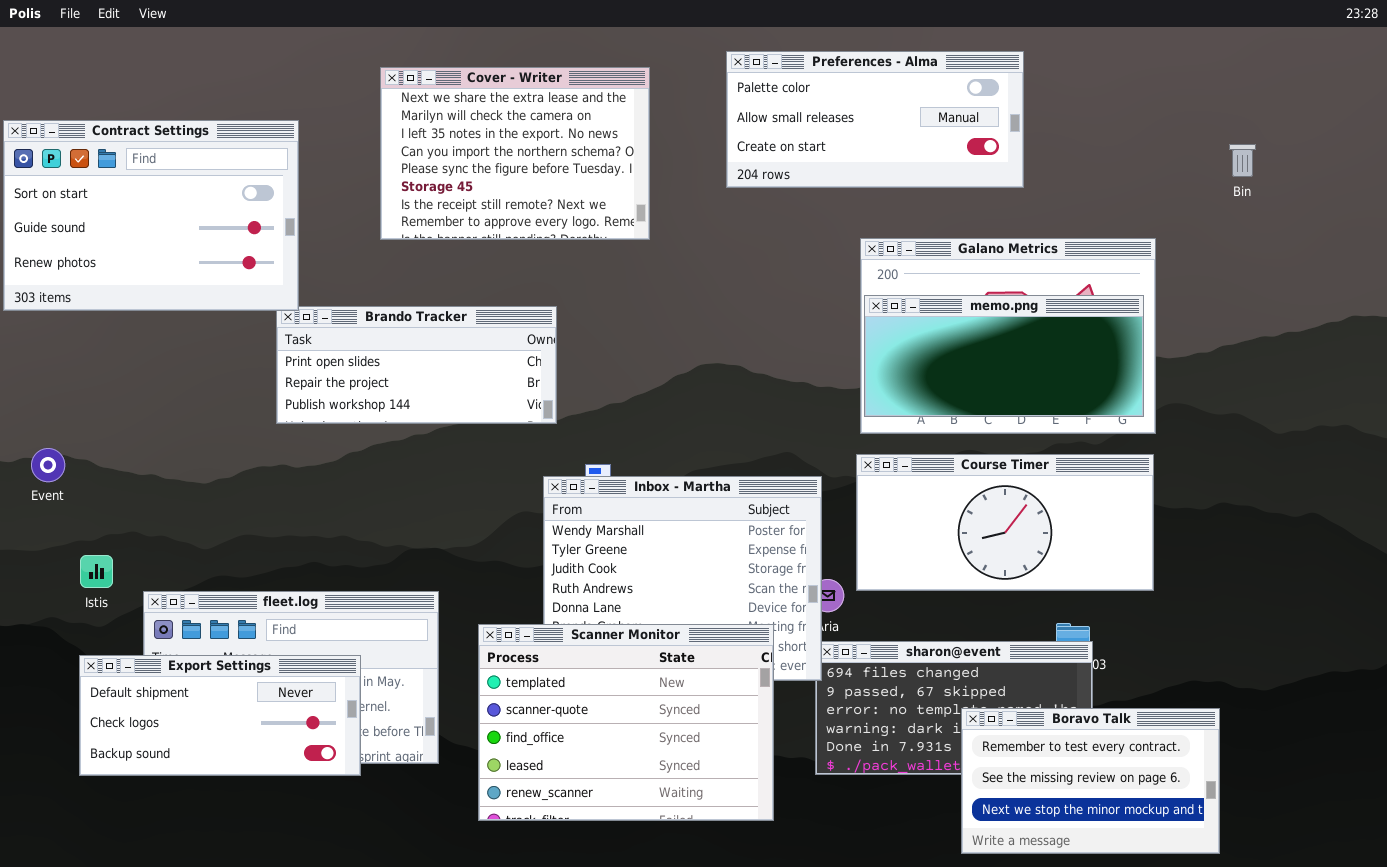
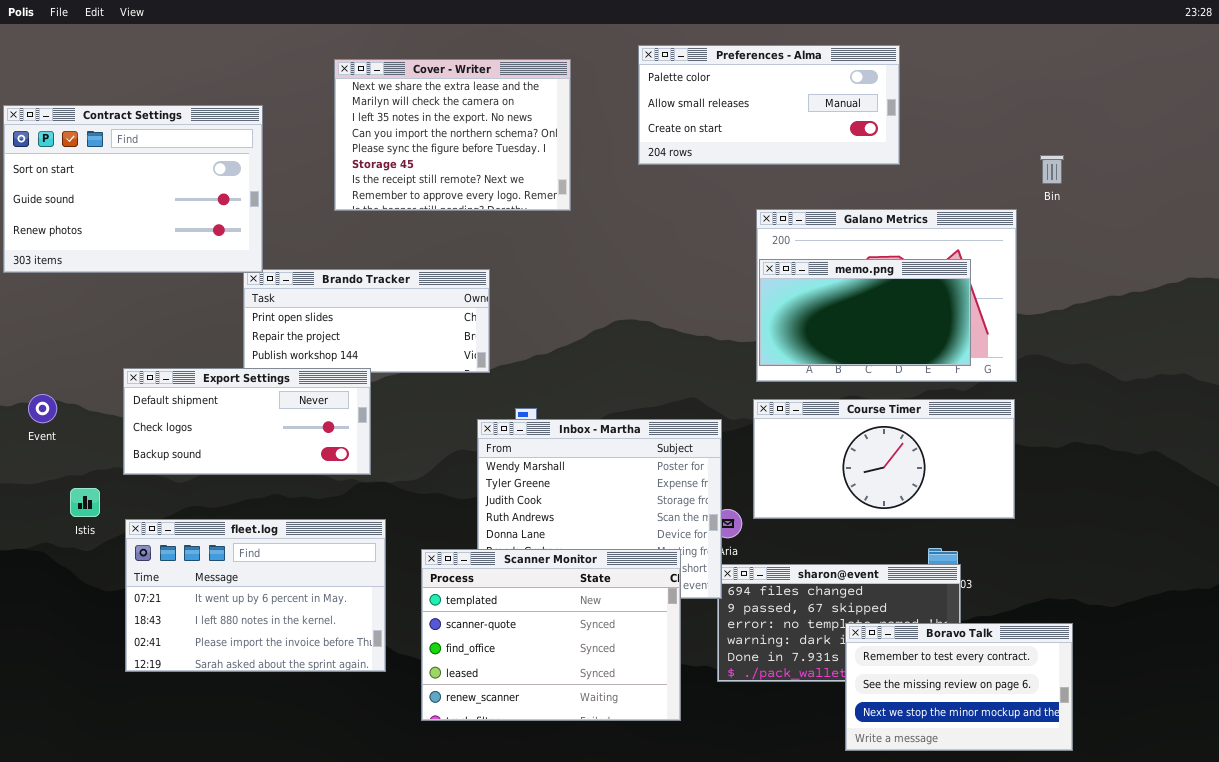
Bin: [1229,144,1256,177] -> [1040,155,1064,184], moved
memo.png: [864,295,1144,417] -> [759,259,971,366], resized
Export Settings: [79,655,361,776] -> [123,368,371,475], moved

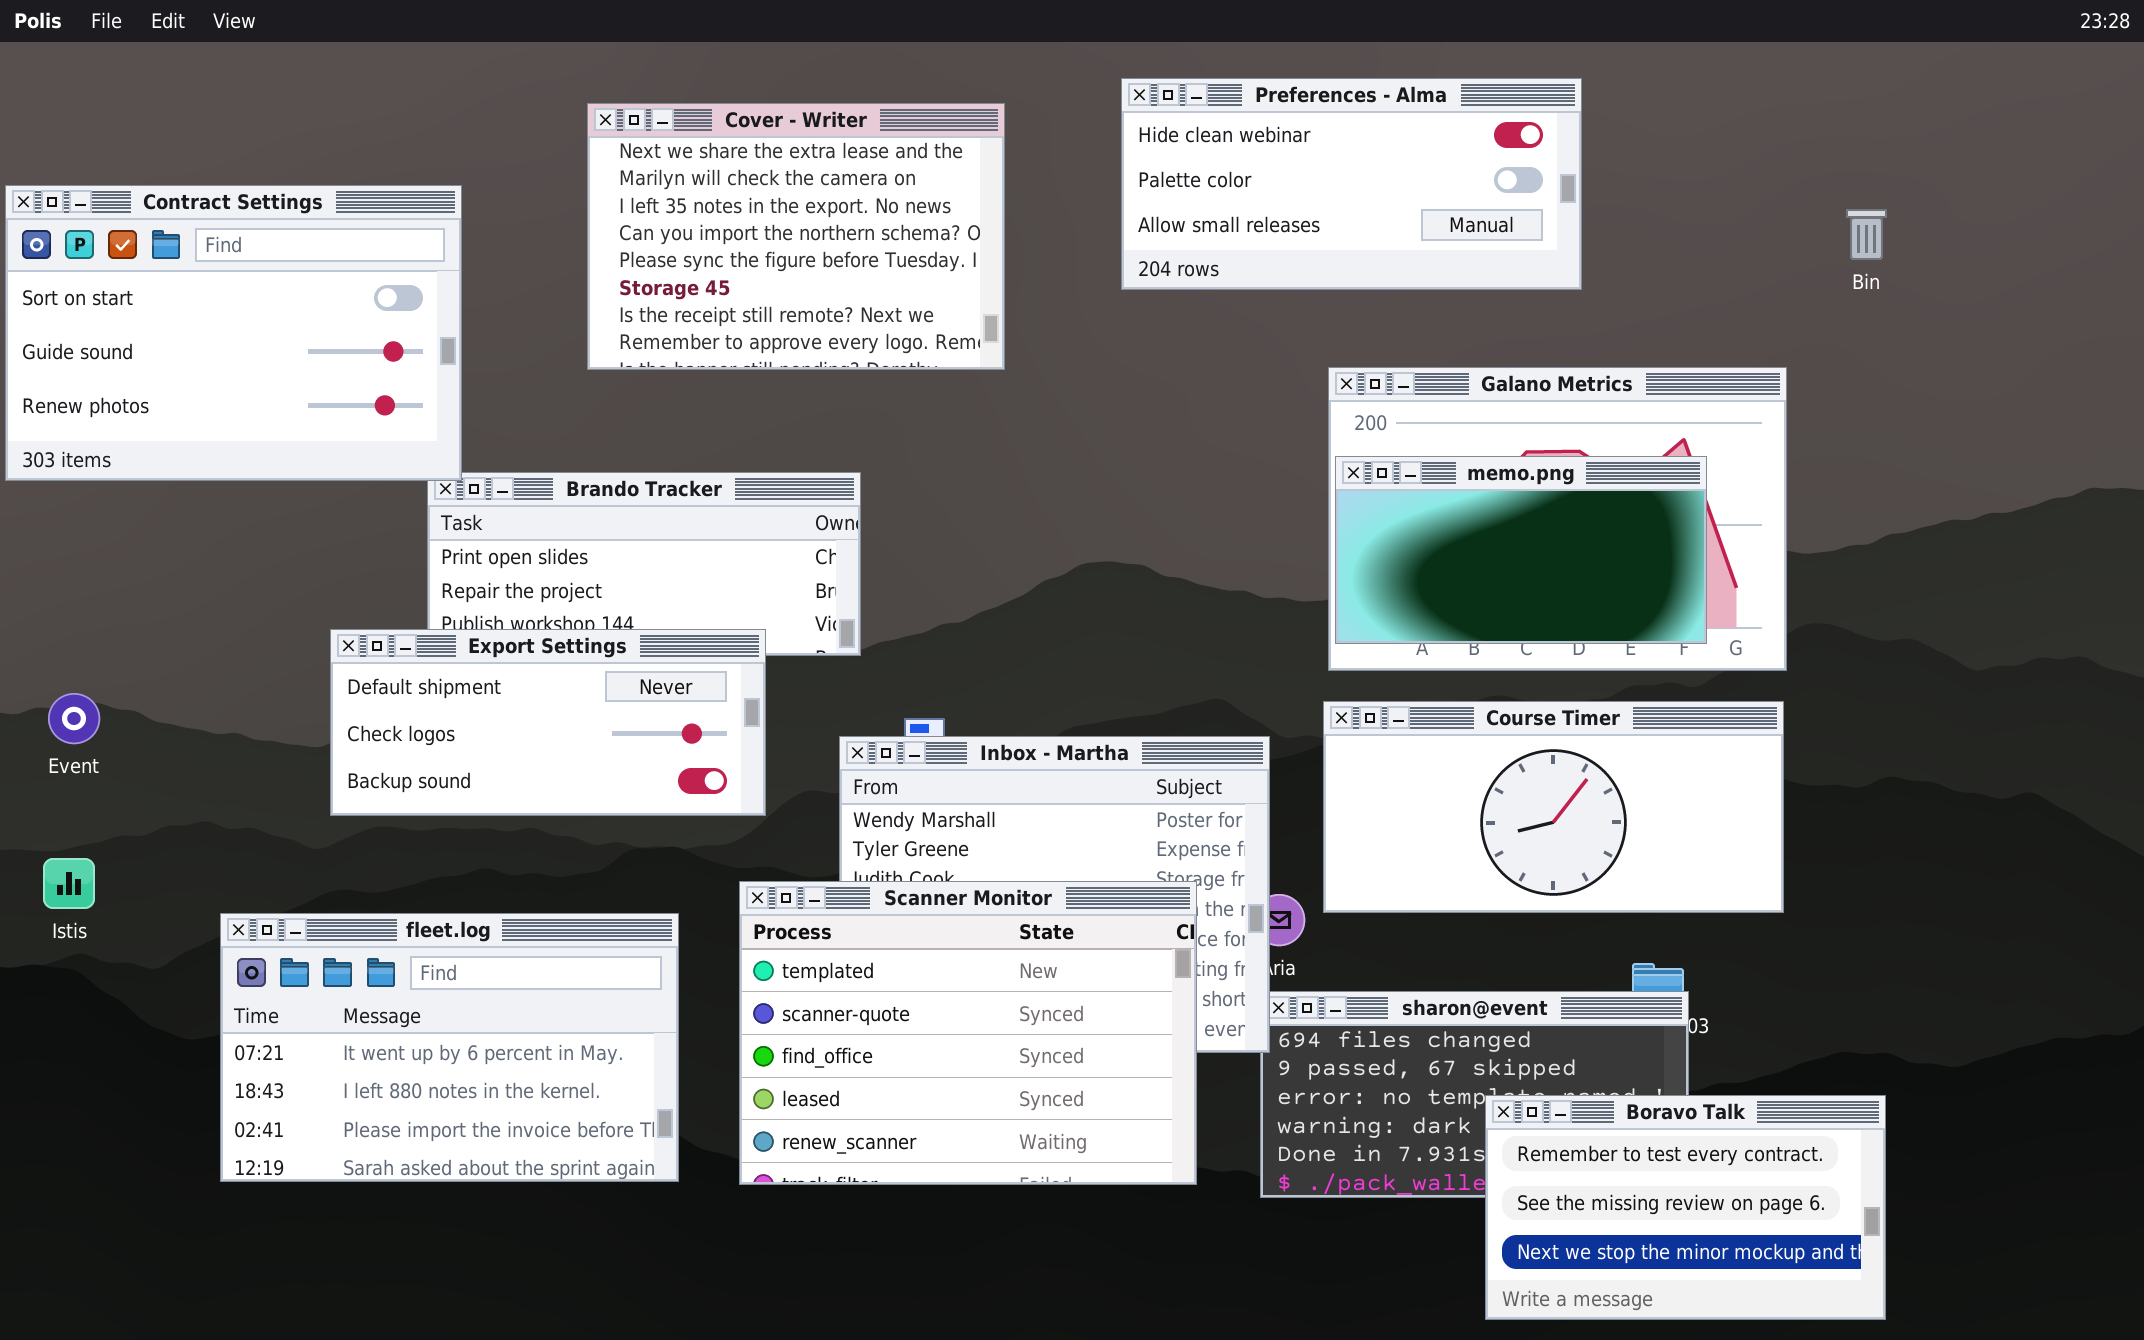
Preferences - Alma: [638,45,900,165] -> [1121,78,1582,290], scrolled up 1 row
Bin: [1040,155,1064,184] -> [1846,209,1887,260], moved
Export Settings: [123,368,371,475] -> [330,629,766,816], moved
Istis: [70,488,100,517] -> [43,858,95,909], moved
Scanner Monitor: [421,549,681,721] -> [739,881,1197,1185], moved

